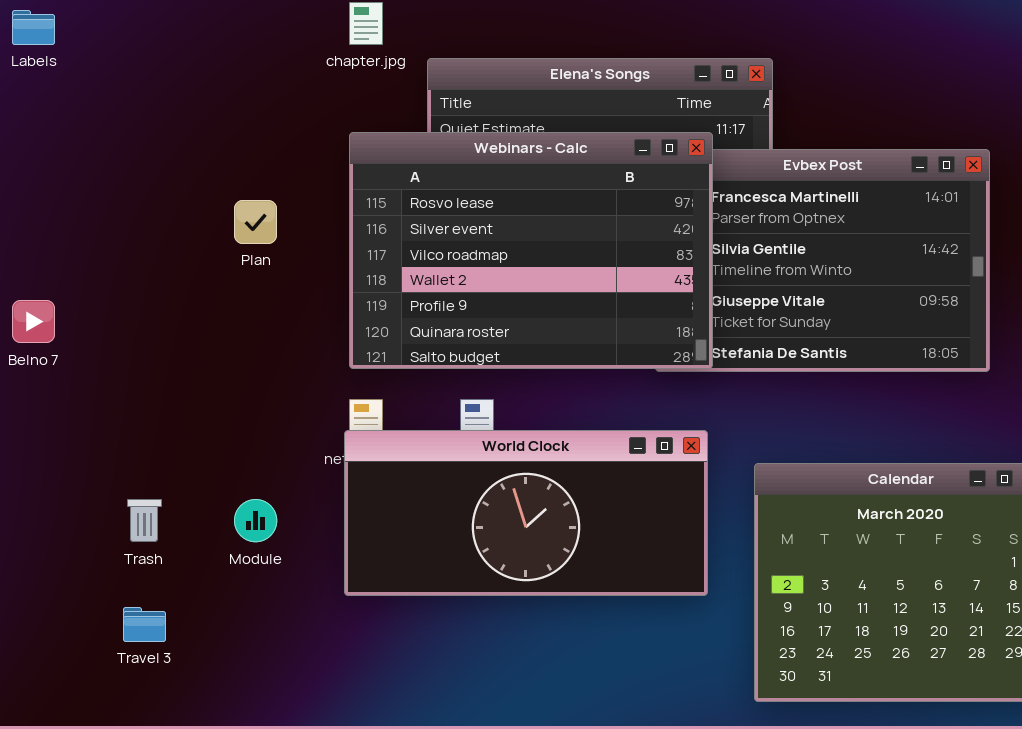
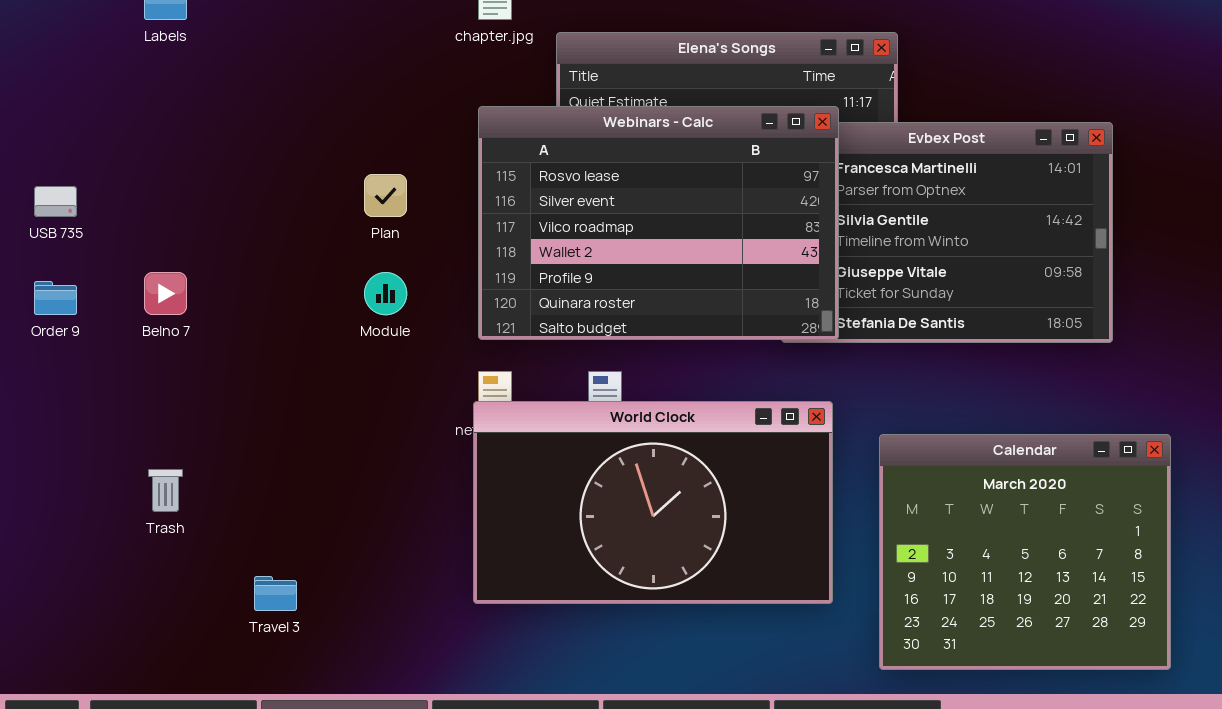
World Clock: [344,430,708,596] -> [473,401,833,604], resized
Trash: [127,499,162,542] -> [148,469,183,512], moved
Module: [234,499,277,542] -> [364,272,407,315], moved

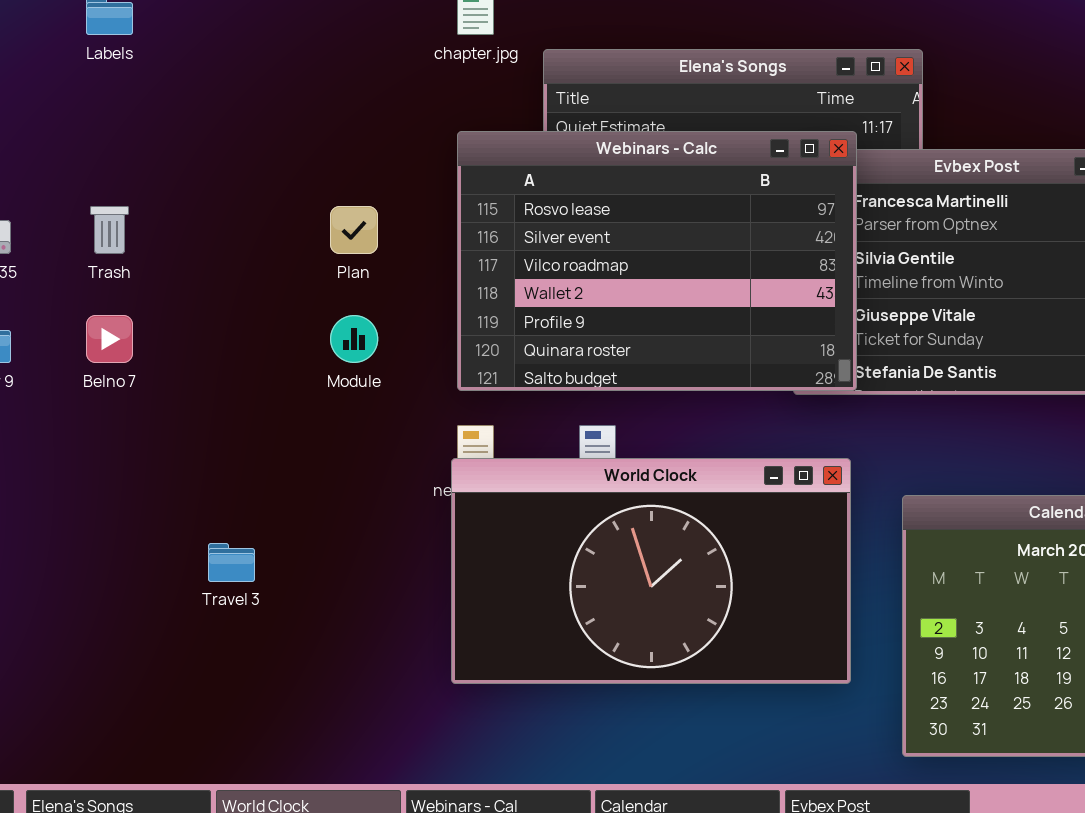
Trash: [148,469,183,512] -> [90,206,129,254], moved
Travel 3: [254,576,297,611] -> [208,543,255,582], moved

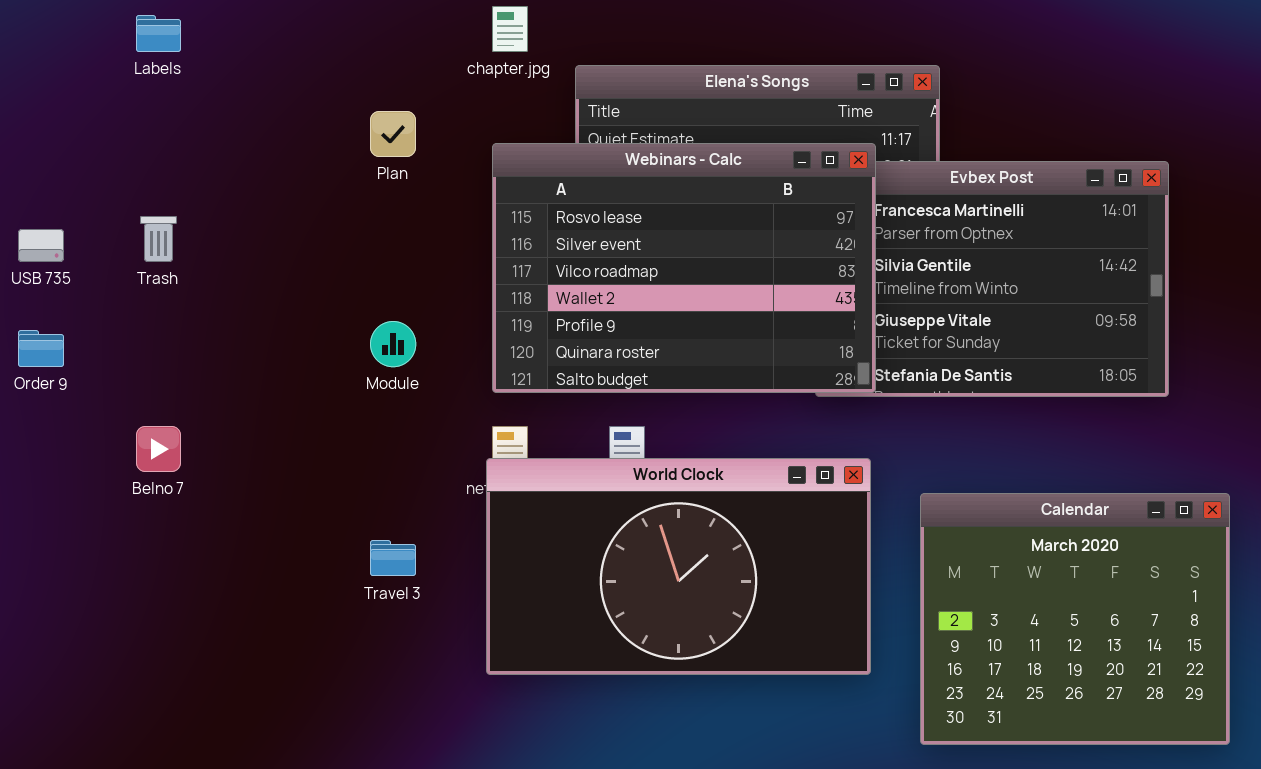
Plan: [330,206,378,254] -> [370,111,416,157], moved
Belno 7: [86,315,133,363] -> [136,426,181,472], moved
Travel 3: [208,543,255,582] -> [370,540,416,576], moved

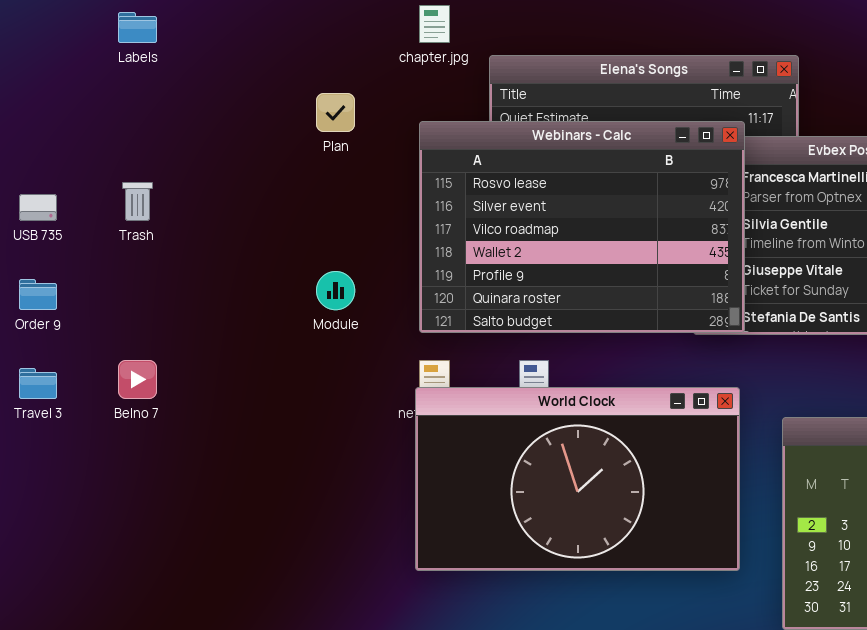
Travel 3: [370,540,416,576] -> [19,368,57,399], moved

